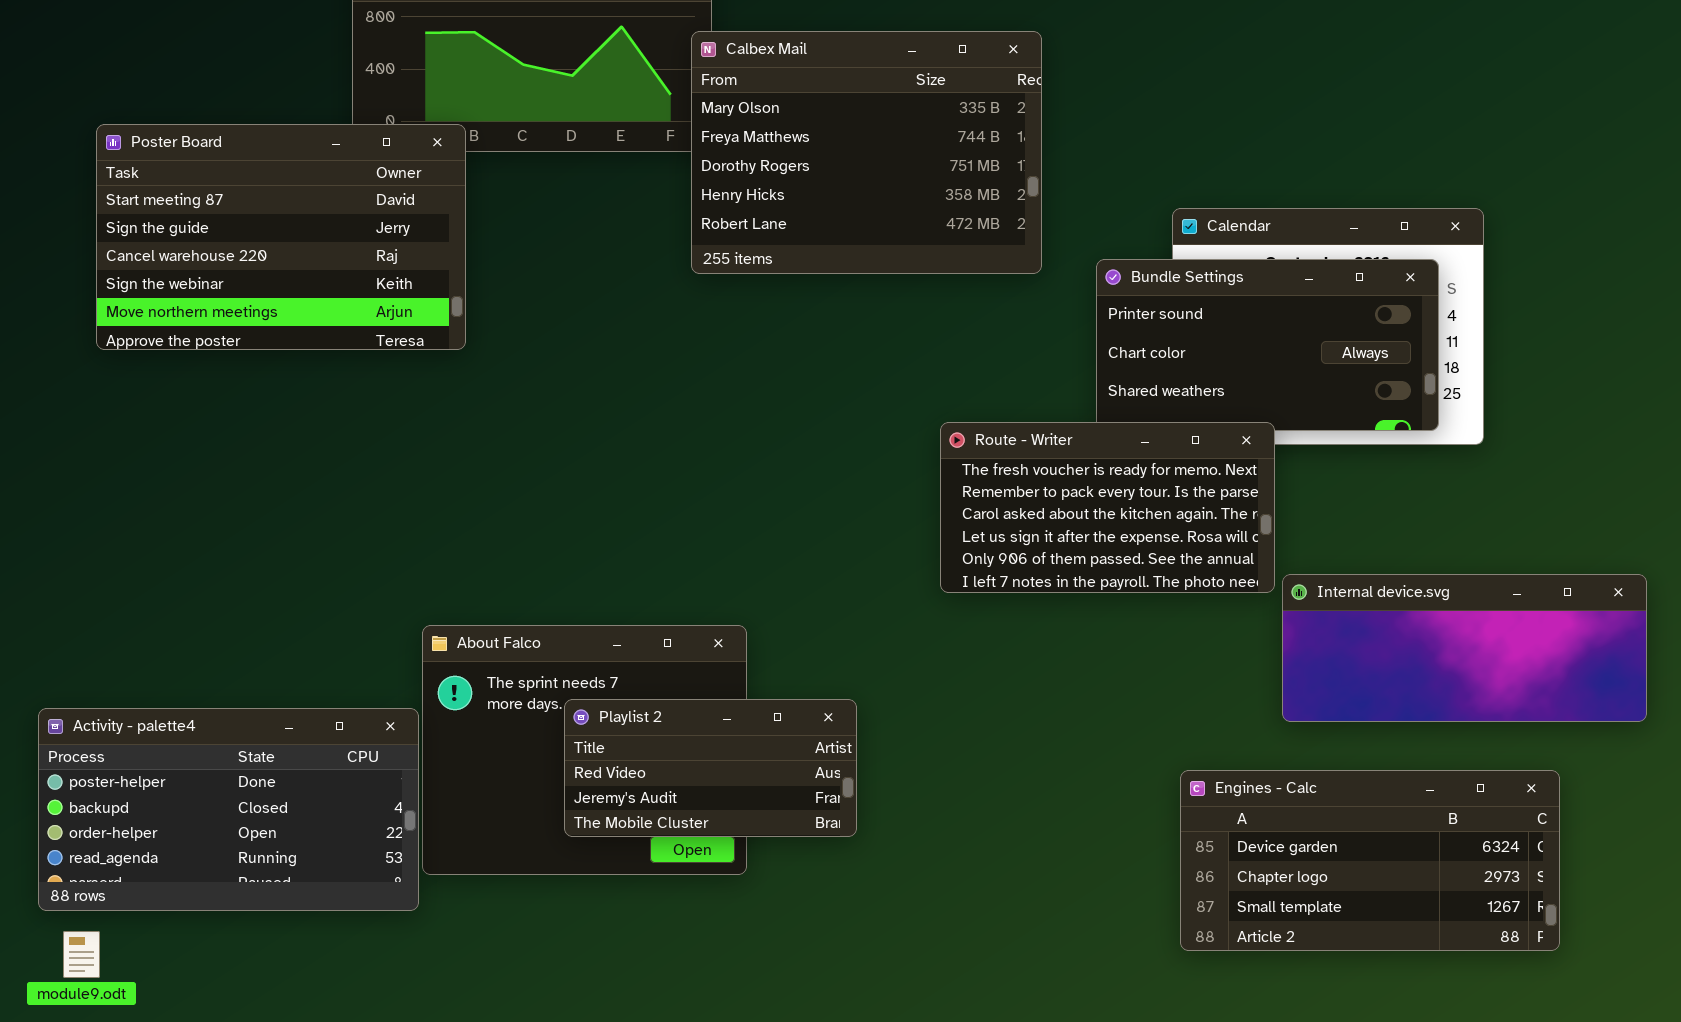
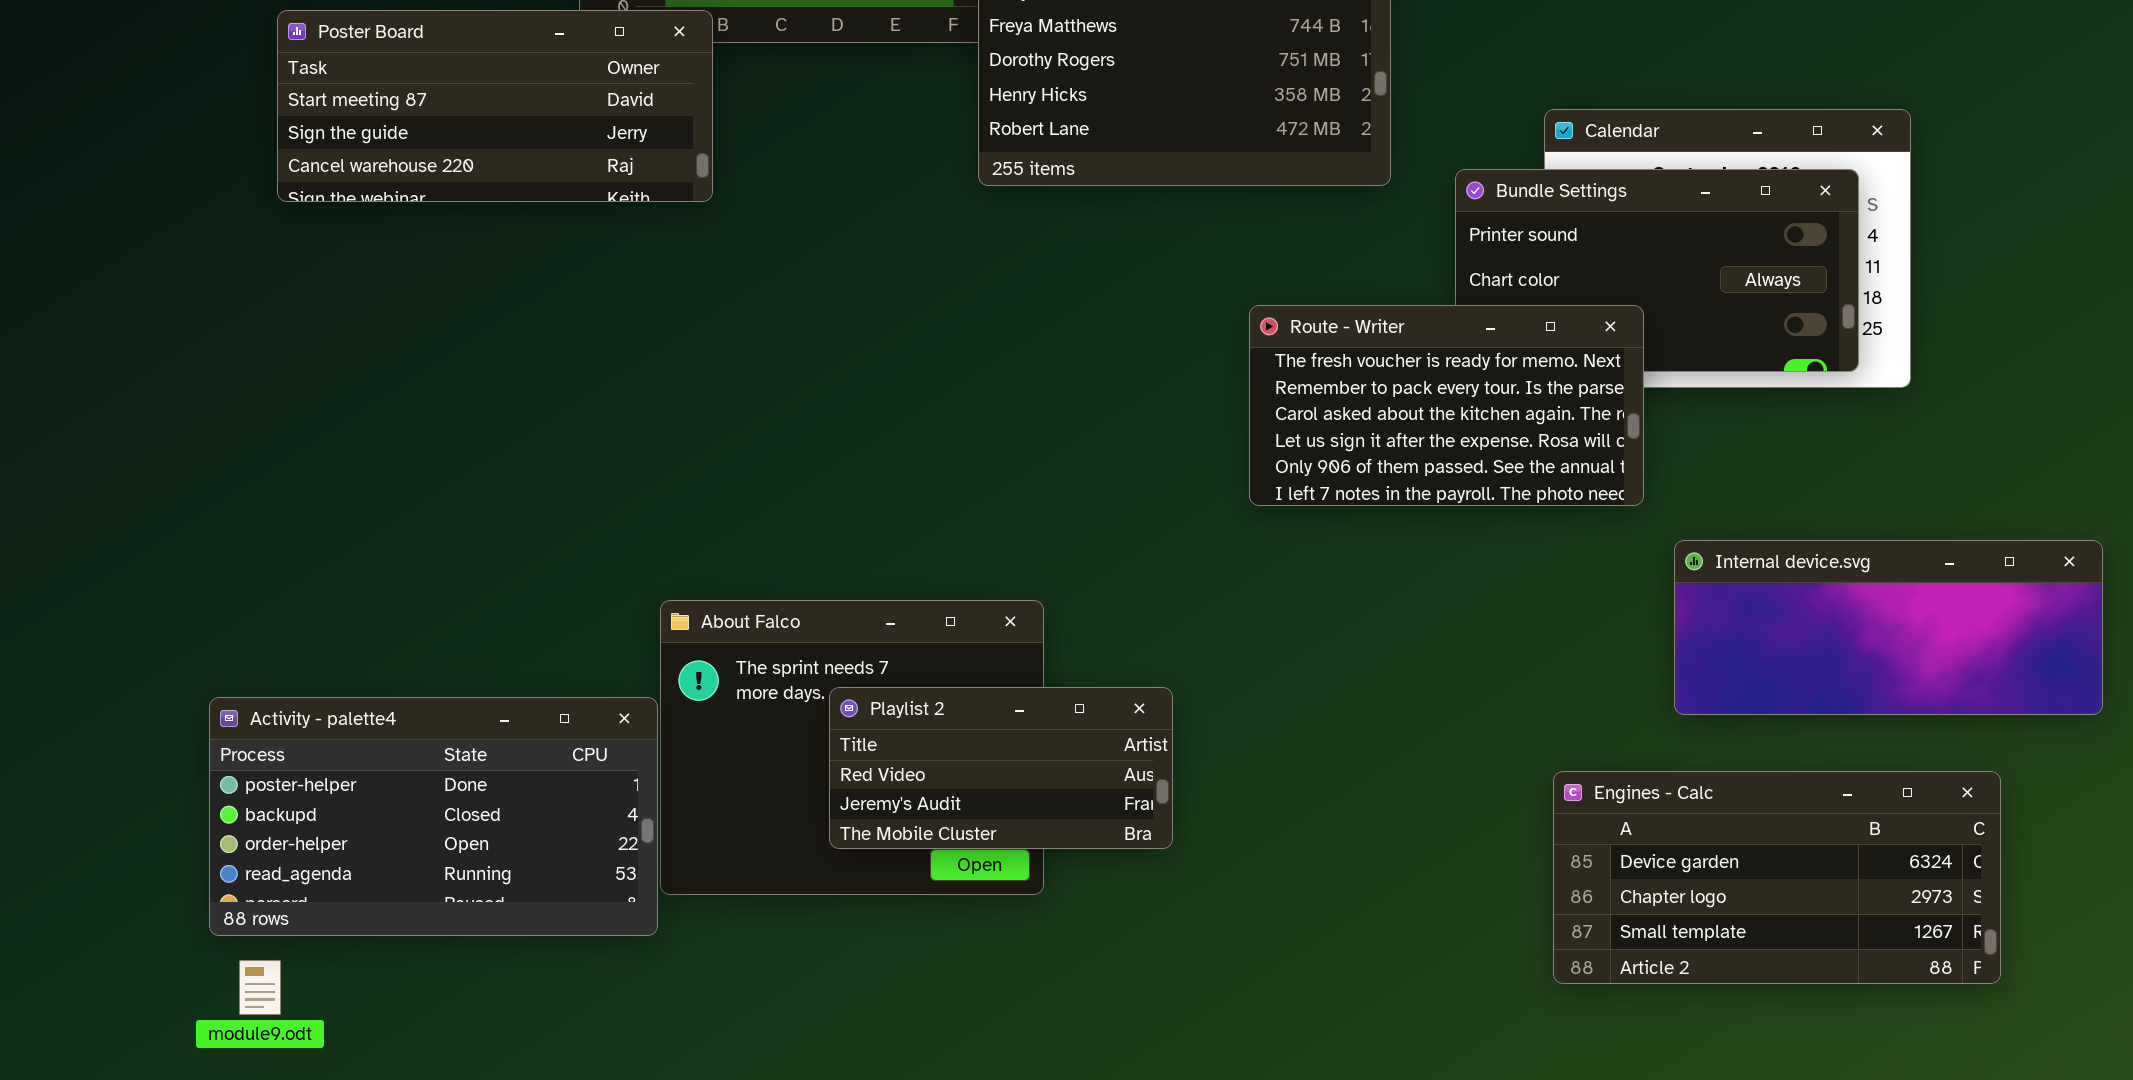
Poster Board: [96,124,466,350] -> [277,10,713,202], resized
Route - Writer: [940,422,1275,593] -> [1249,305,1644,506], moved

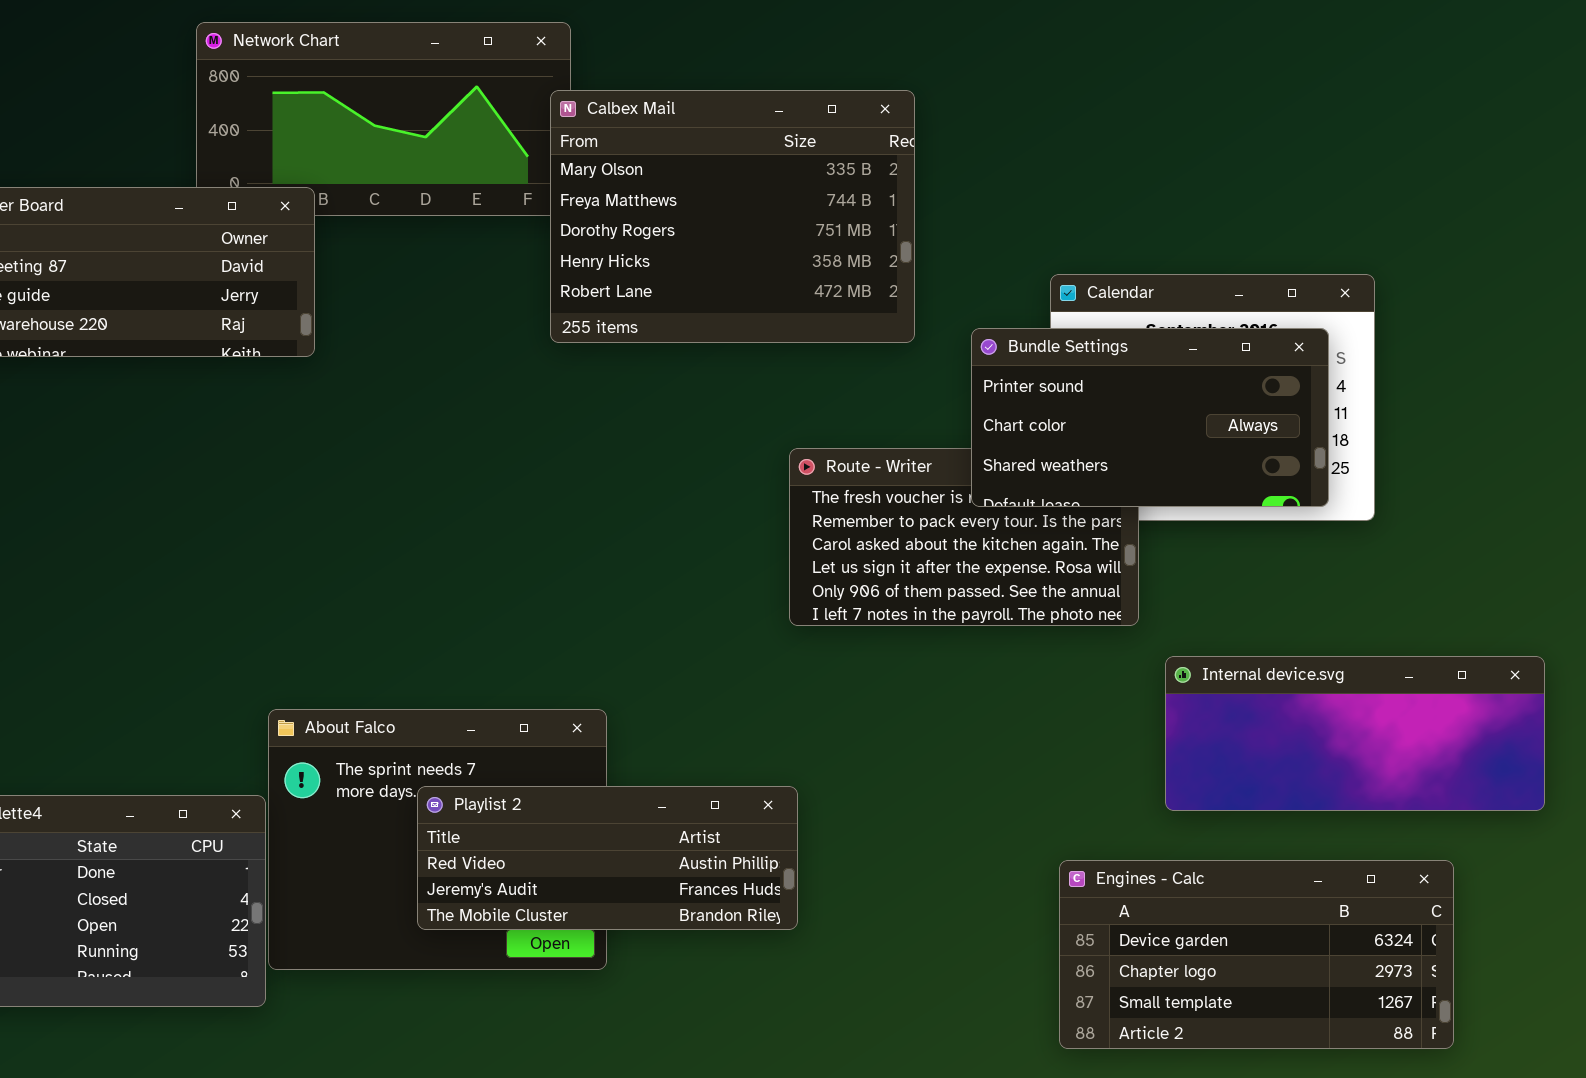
Bundle Settings: [1455,169,1859,372] -> [971,328,1329,507], raised
Playlist 2: [829,687,1173,849] -> [417,786,798,930], resized

